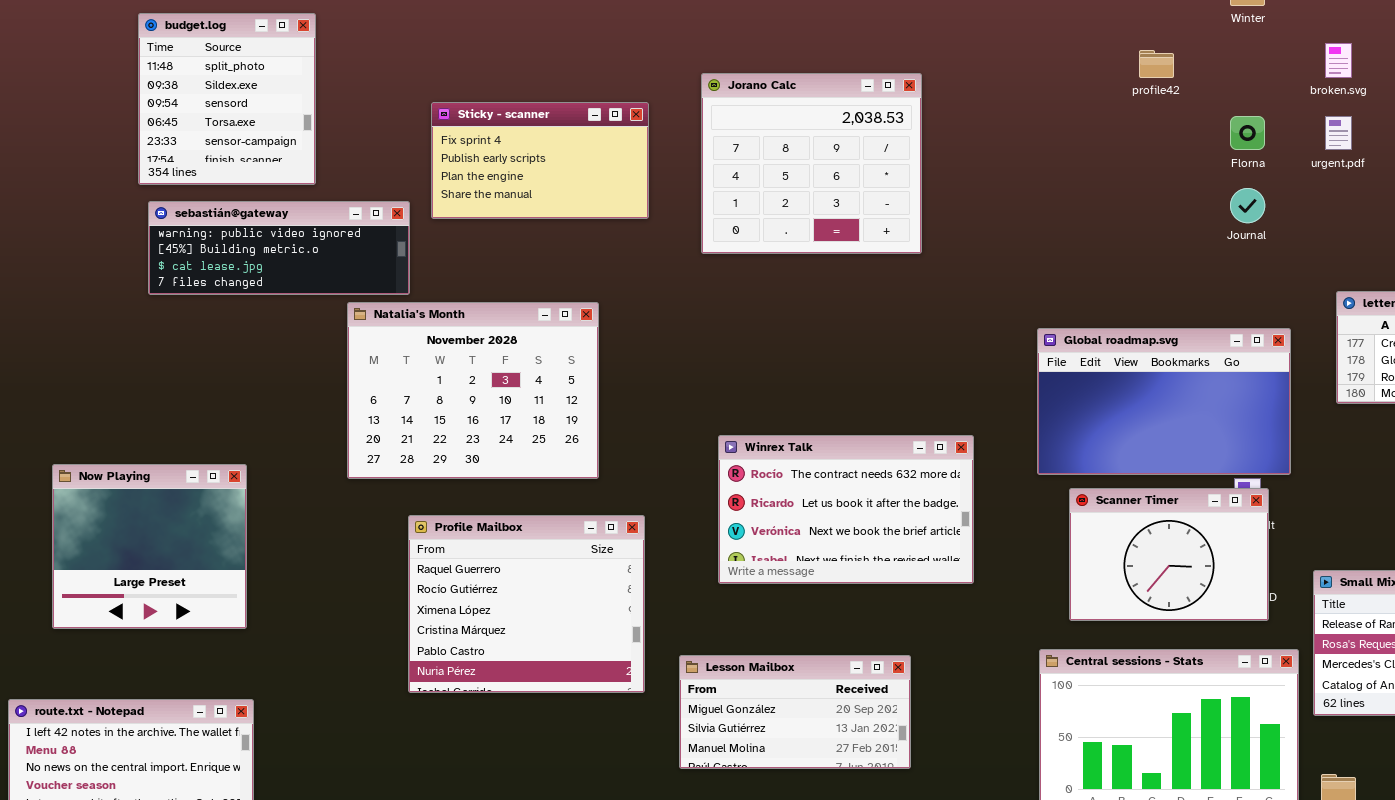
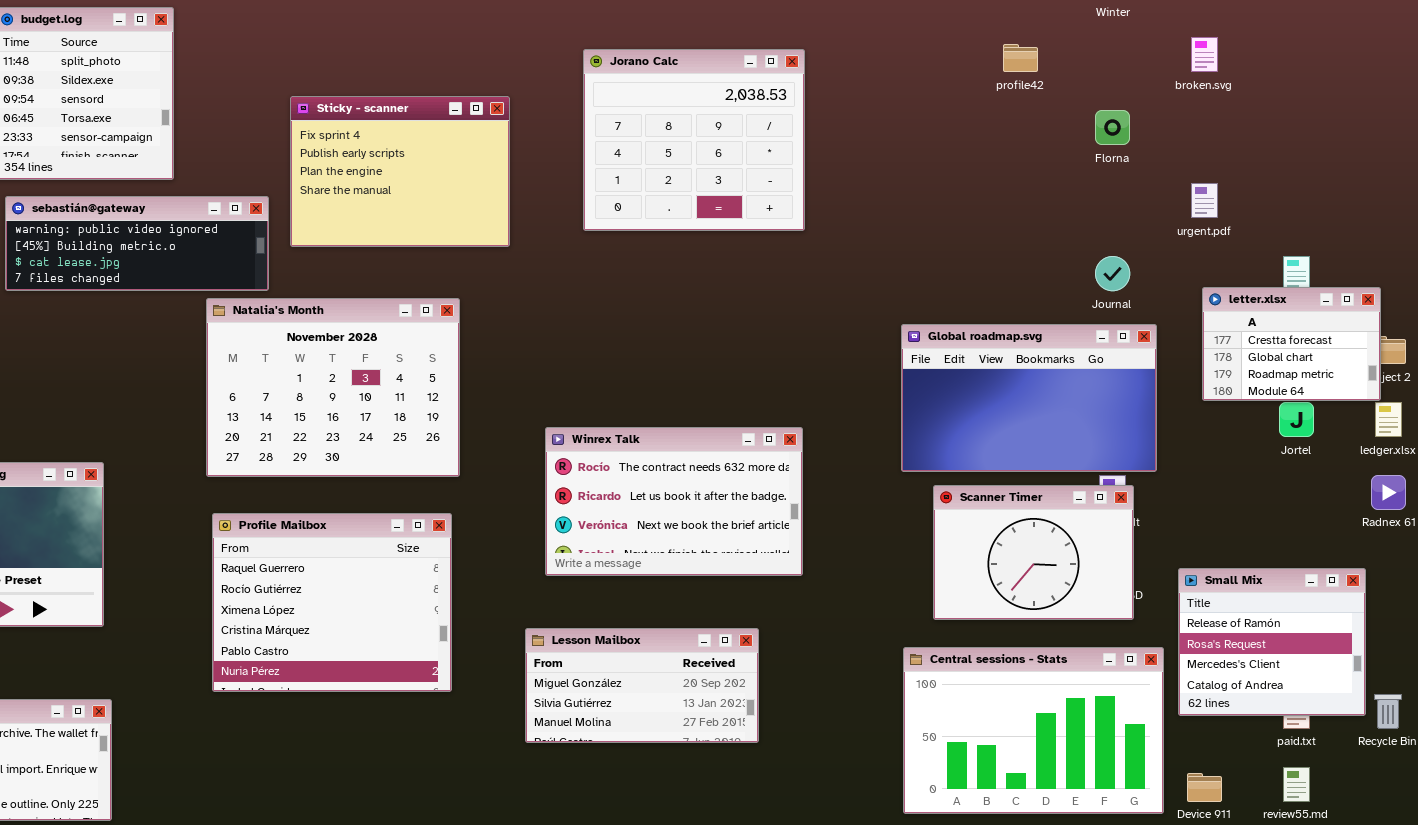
Jorano Calc: [701,73,922,254] -> [583,49,805,231], moved
Sticky - scanner: [431,102,649,219] -> [290,96,510,247], resized
urgent.pdf: [1325,116,1352,150] -> [1191,183,1218,218], moved
Journal: [1230,188,1265,223] -> [1095,256,1130,291], moved
Winrex Talk: [718,435,974,584] -> [545,427,803,576], moved
Profile Mailbox: [408,515,645,693] -> [212,513,452,692], moved
Lesson Mailbox: [679,655,911,769] -> [525,628,759,743], moved

